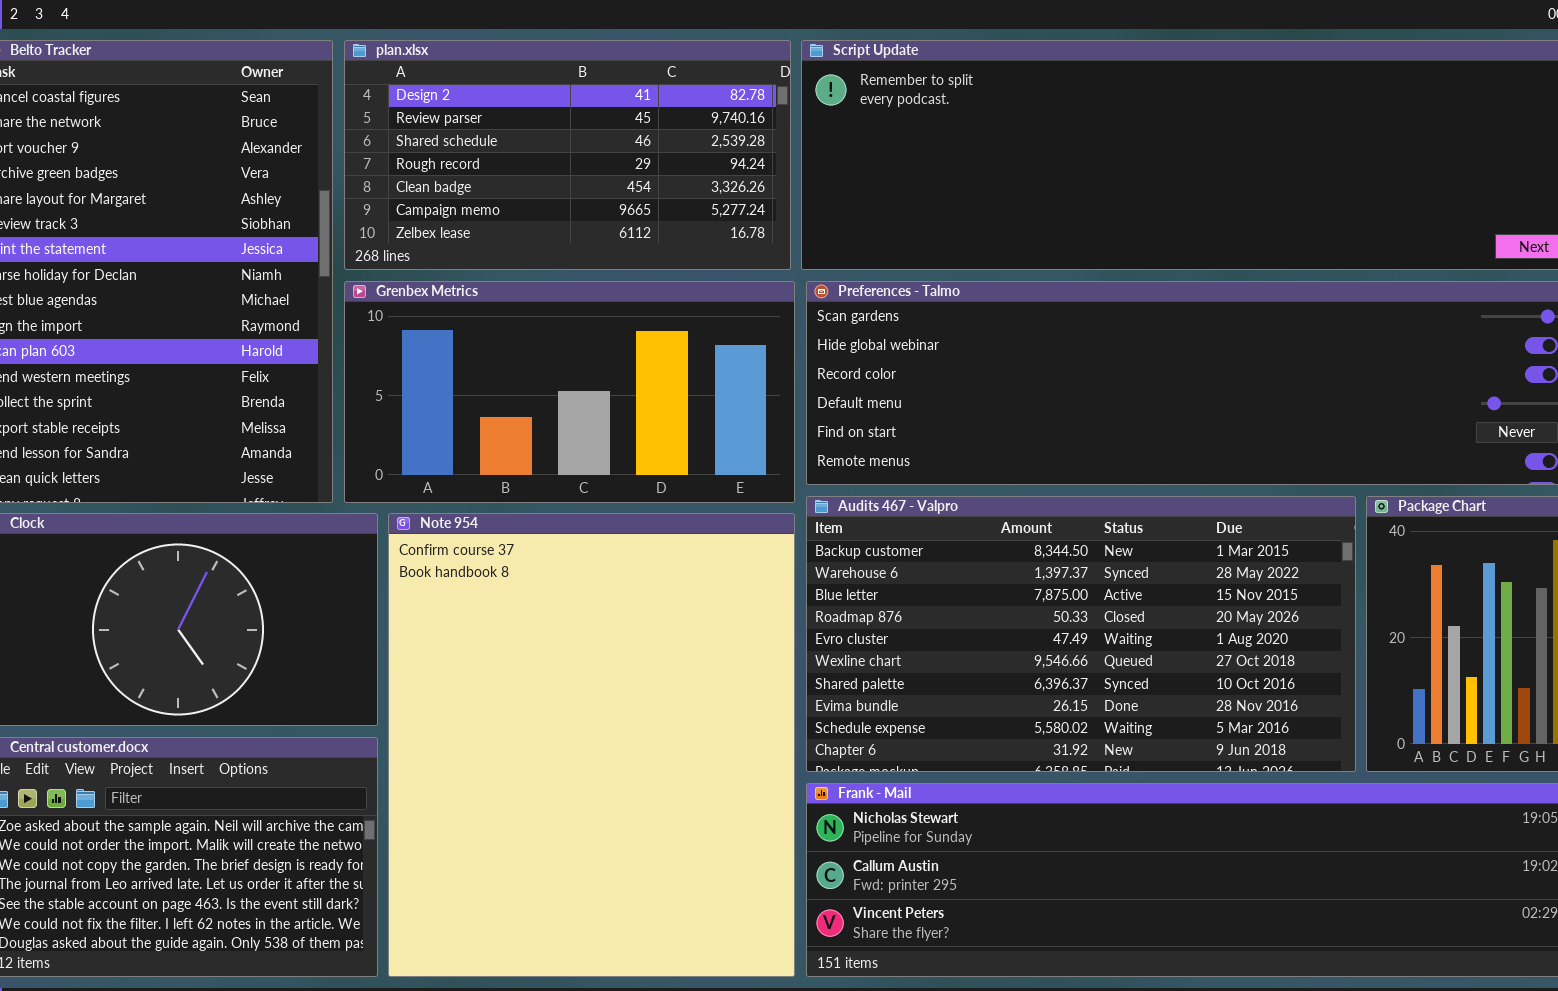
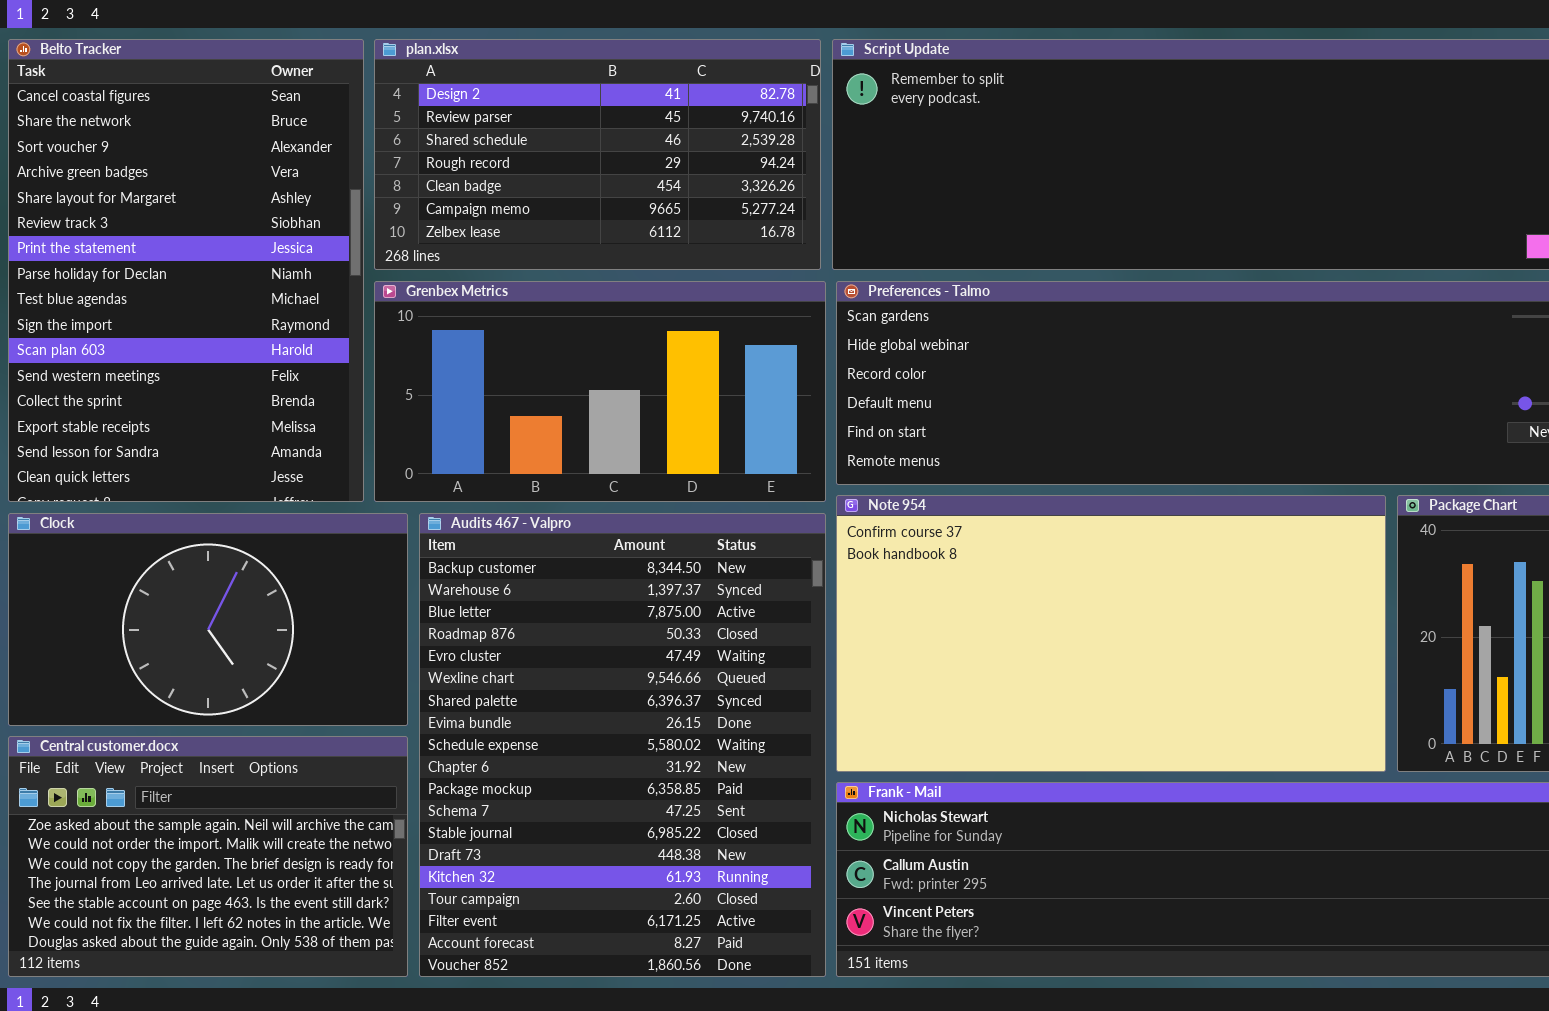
Audits 467 - Valpro: [806,496,1356,772] -> [419,513,826,977], moved, resized
Note 954: [388,513,795,977] -> [836,495,1386,772], moved, resized

